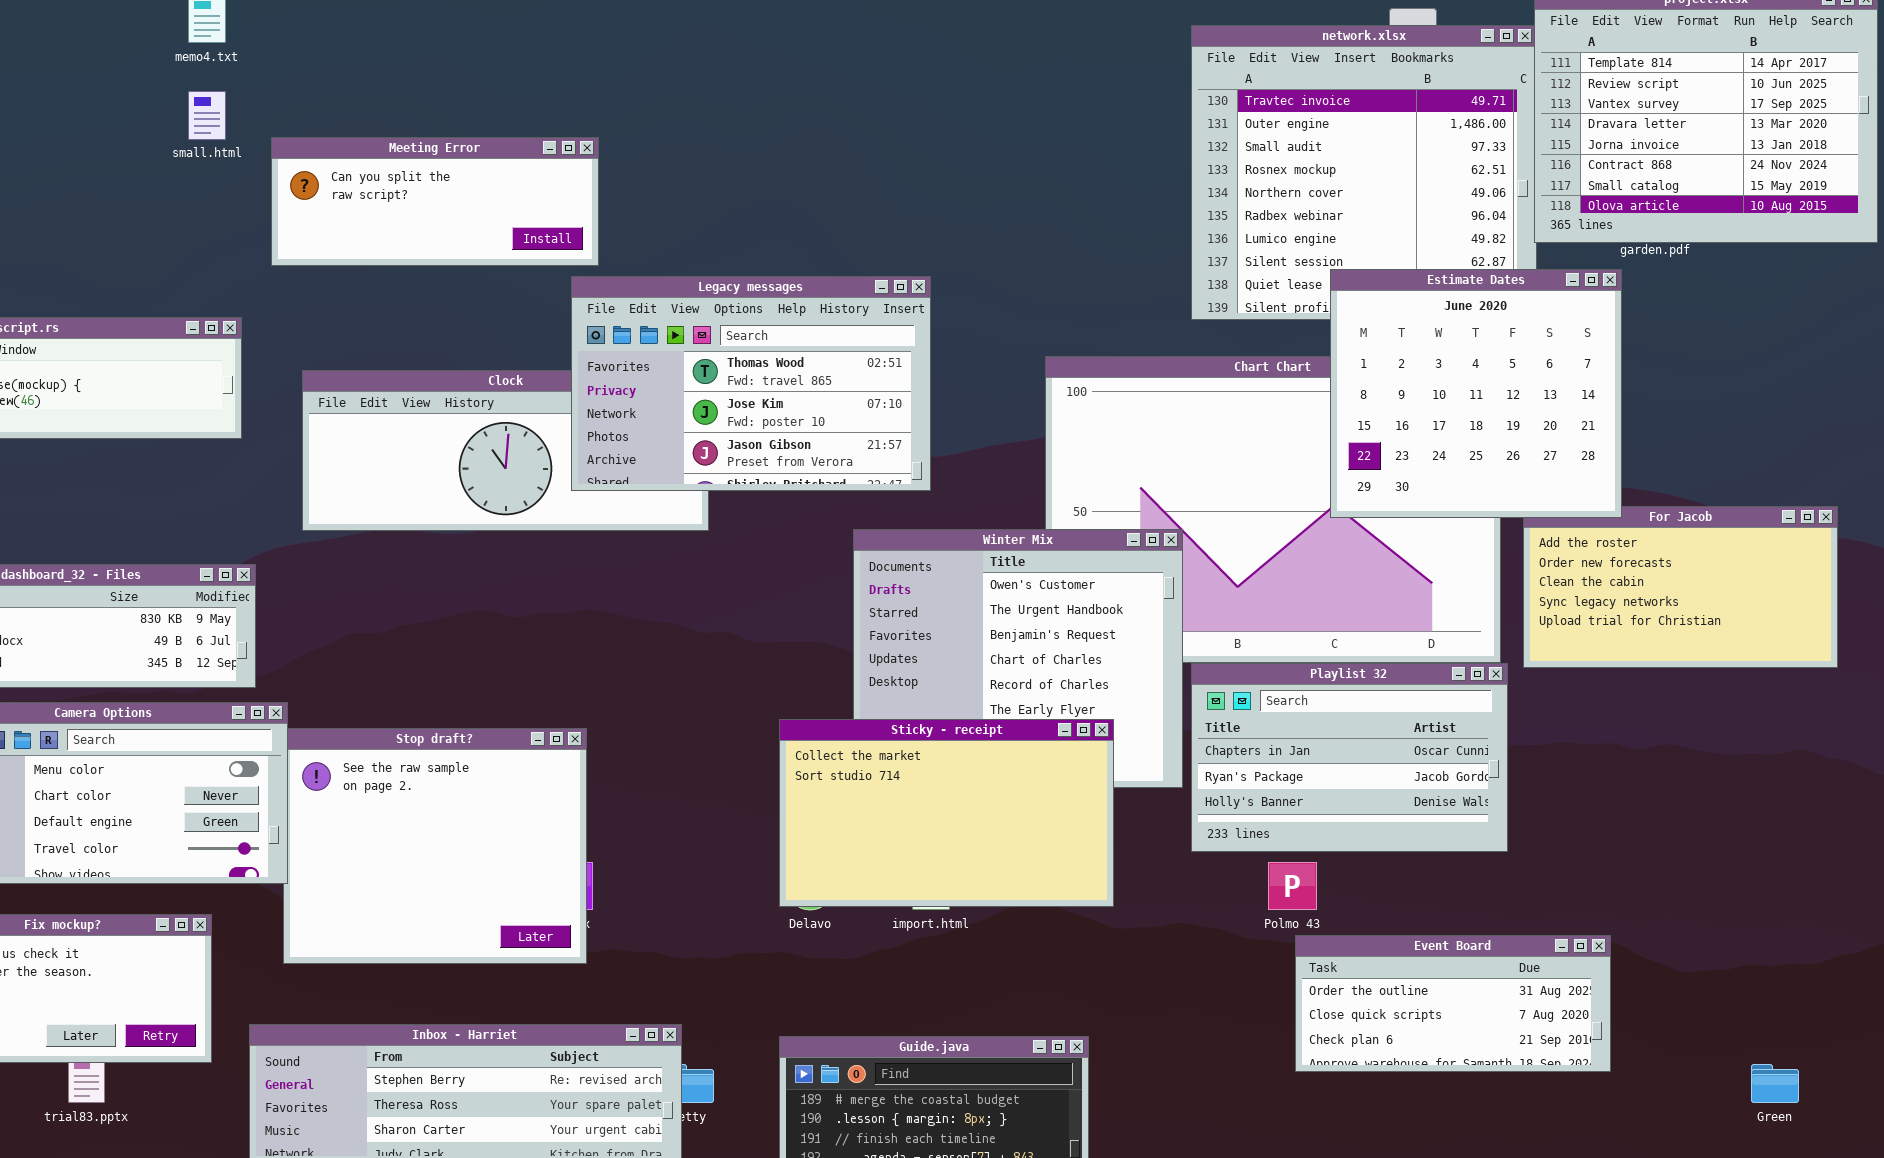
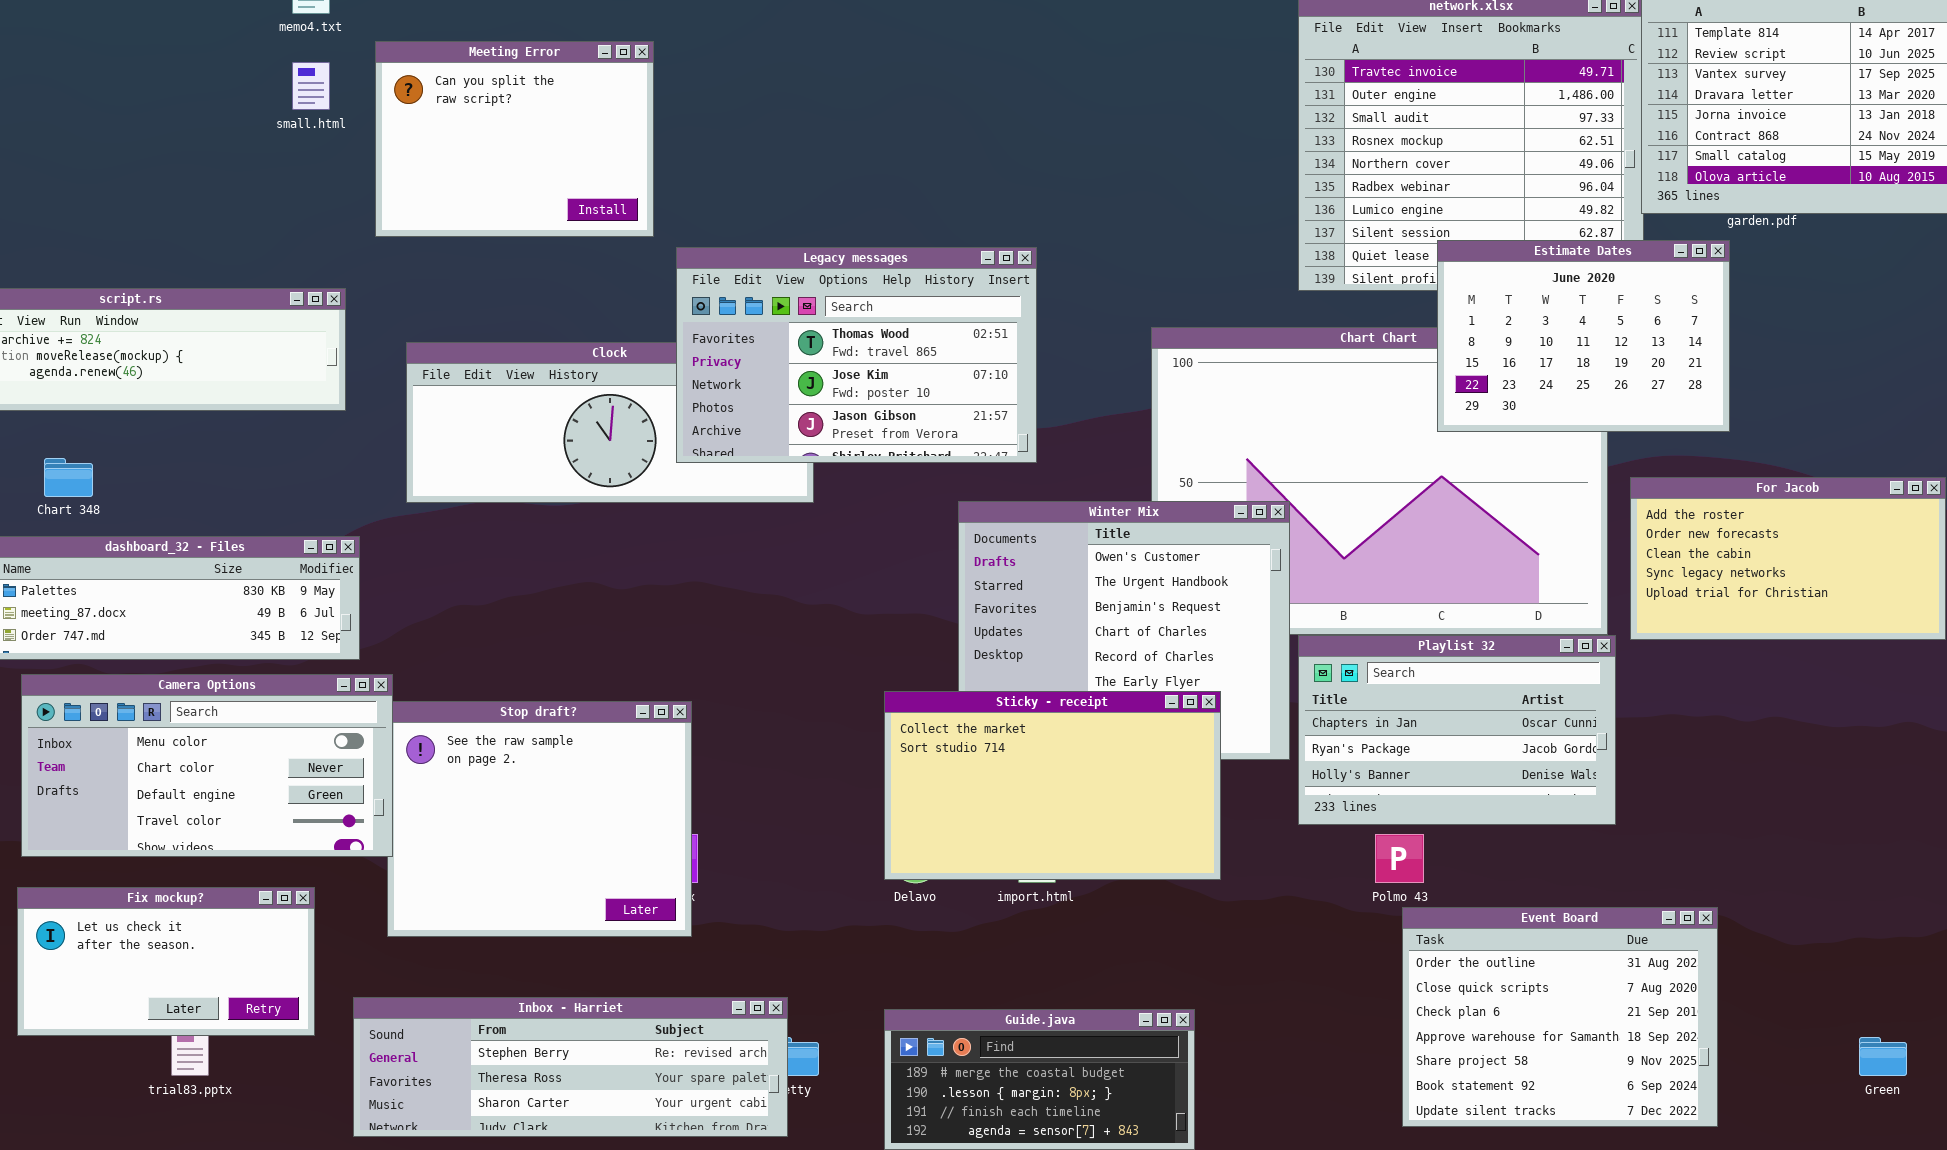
Meeting Error: [271,137,599,266] -> [375,41,654,237], resized
Estimate Dates: [1330,269,1622,518] -> [1437,240,1730,432], resized
Event Board: [1295,935,1611,1072] -> [1402,907,1718,1127], resized

